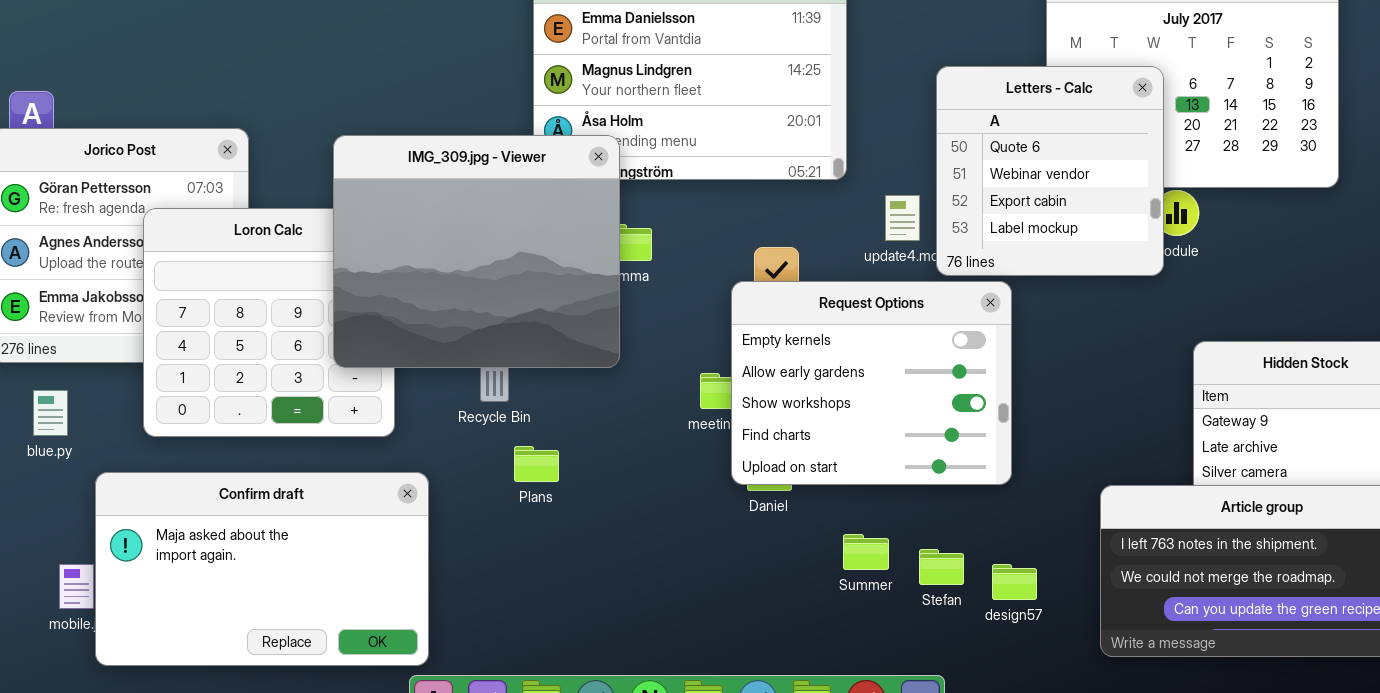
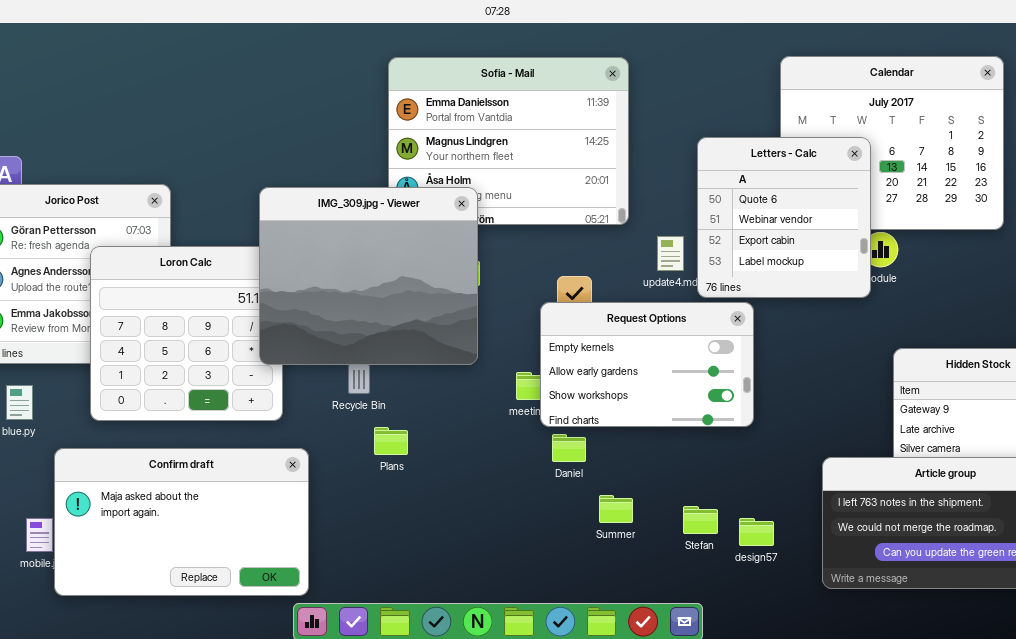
IMG_309.jpg - Viewer: [333,135,620,368] -> [259,187,478,365], moved
Request Options: [731,281,1012,485] -> [540,302,754,427], resized
Summer: [843,534,889,570] -> [599,495,633,523], moved

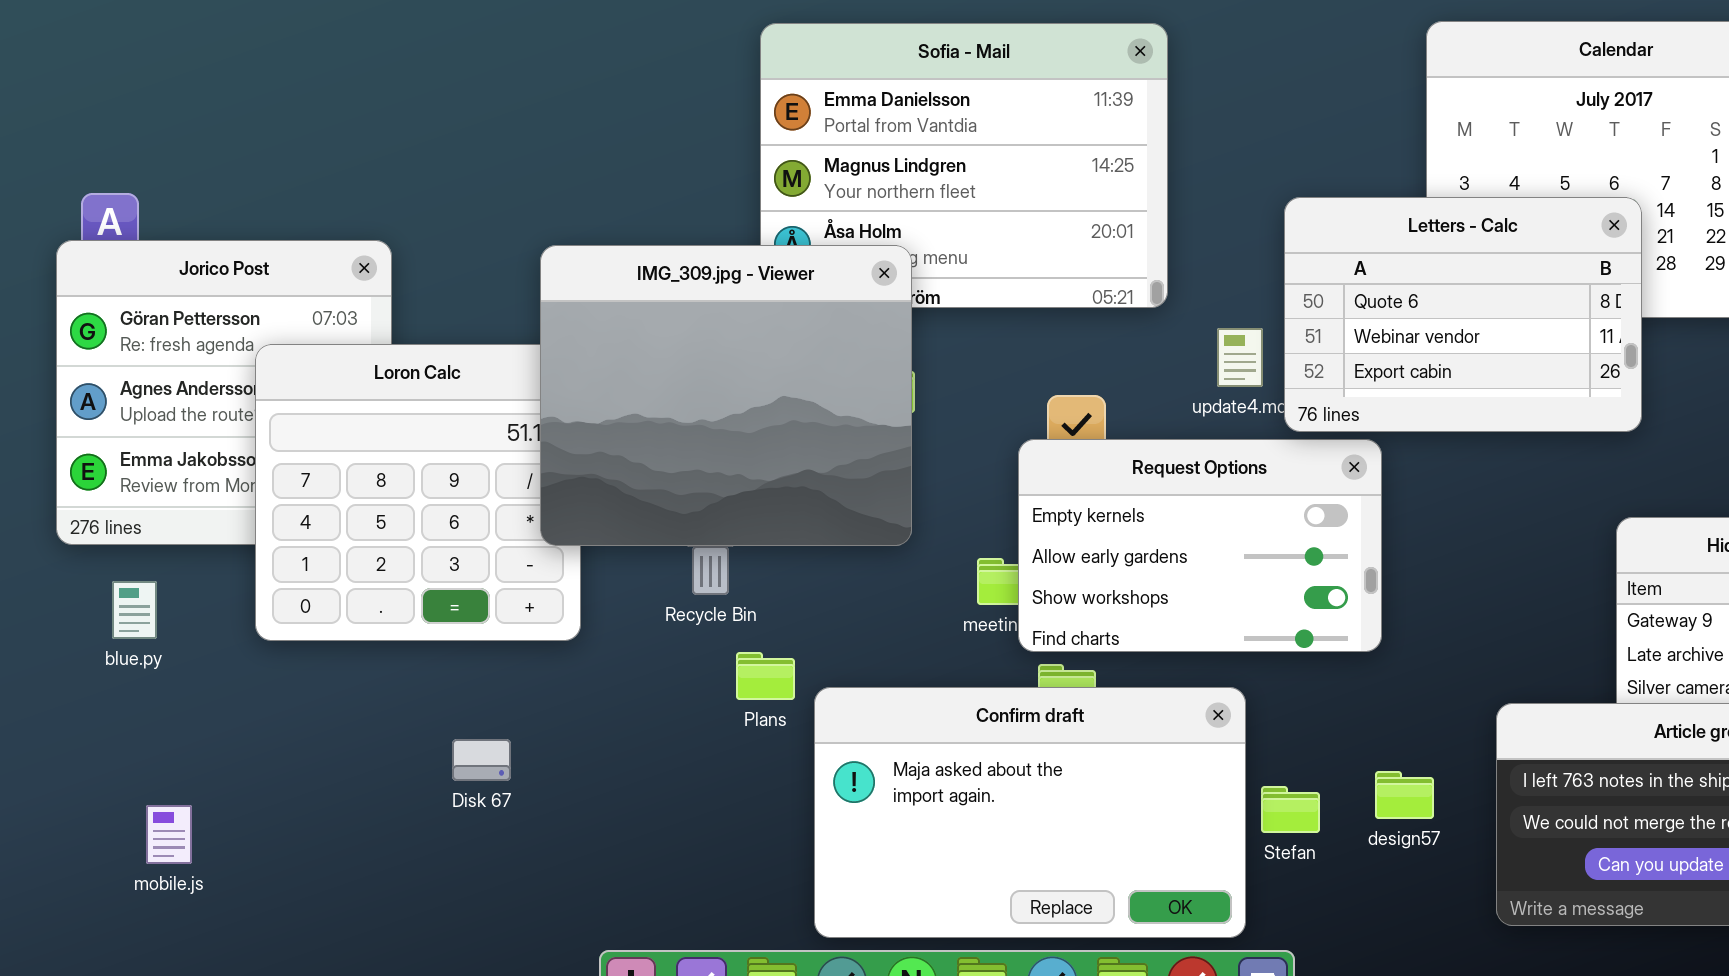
Letters - Calc: [697,137,871,298] -> [1284,197,1642,432], resized
Confirm draft: [54,448,309,596] -> [814,687,1246,938], moved
design57: [739,518,774,546] -> [1375,771,1434,819], moved

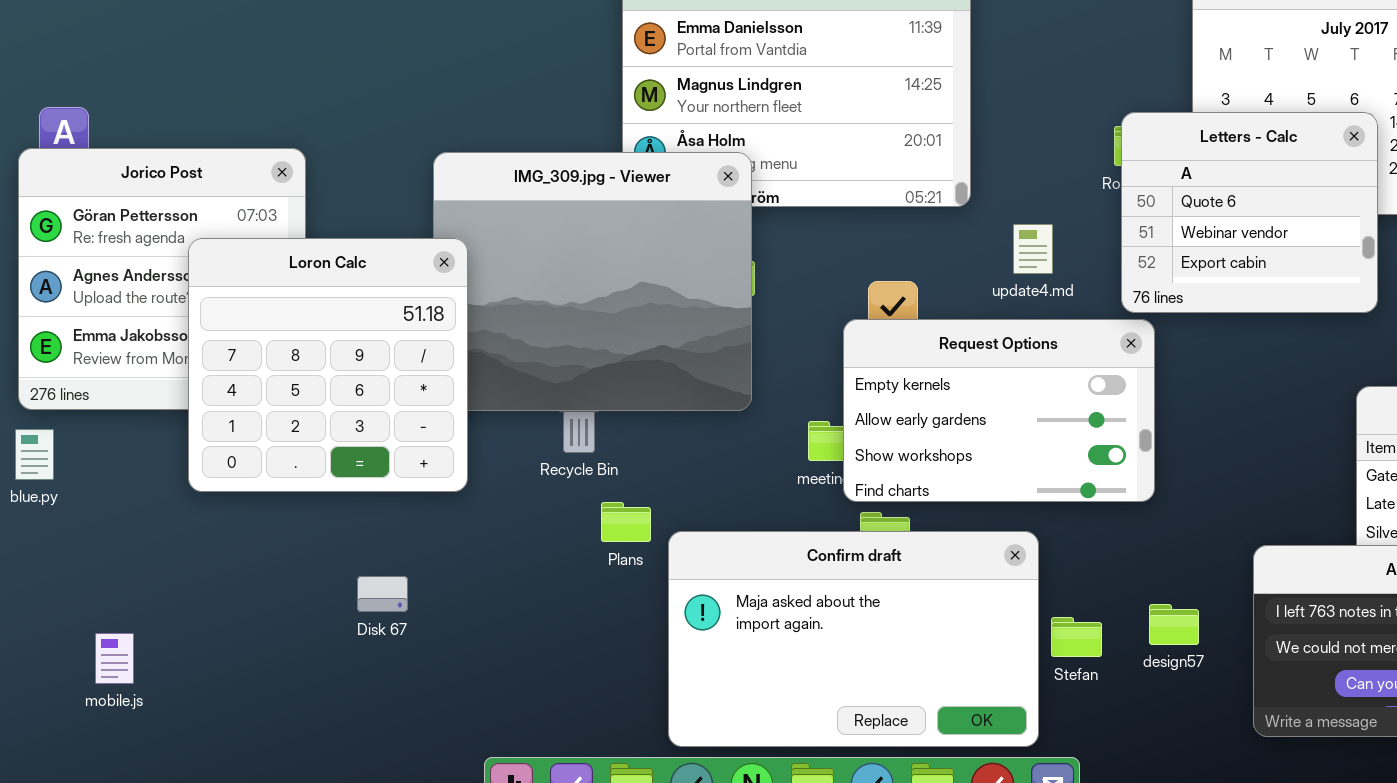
Letters - Calc: [1284,197,1642,432] -> [1121,112,1378,313], resized
Loron Calc: [255,344,581,641] -> [188,238,468,492], raised
blue.py: [112,581,157,639] -> [15,429,54,480], moved

